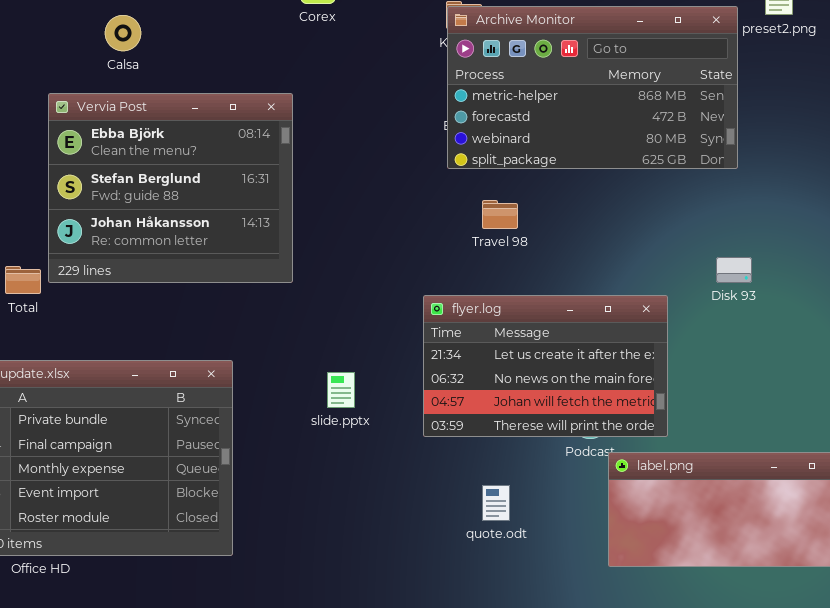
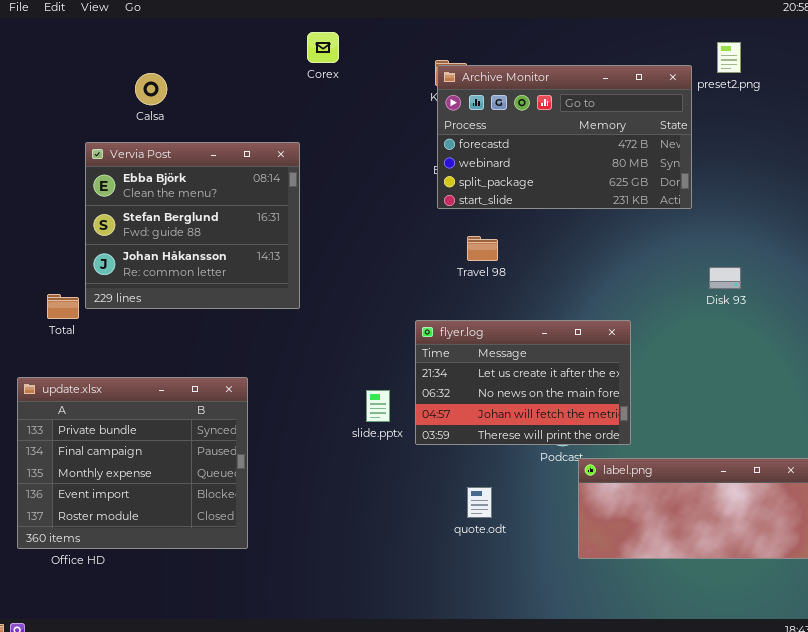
Archive Monitor: [447,6,738,169] -> [437,65,692,209], scrolled down 1 row
Disk 93: [716,257,752,283] -> [709,267,741,289], moved
slide.pptx: [327,372,355,408] -> [366,390,390,422], moved

